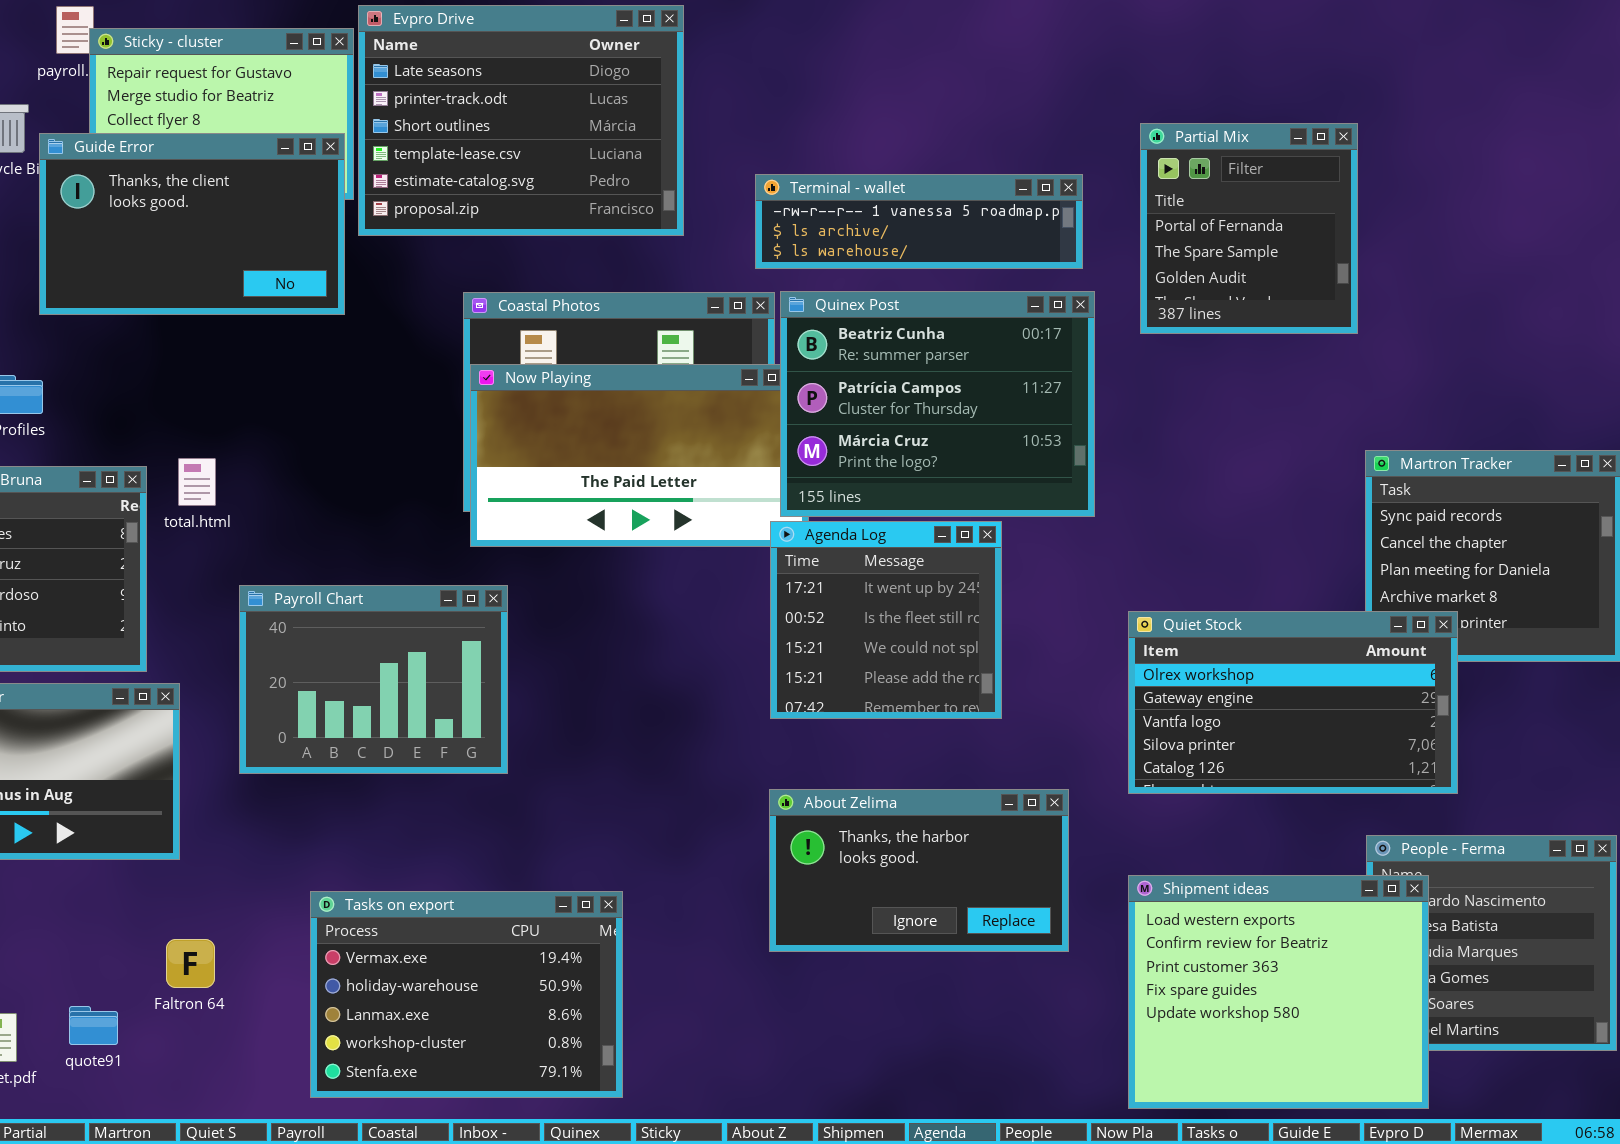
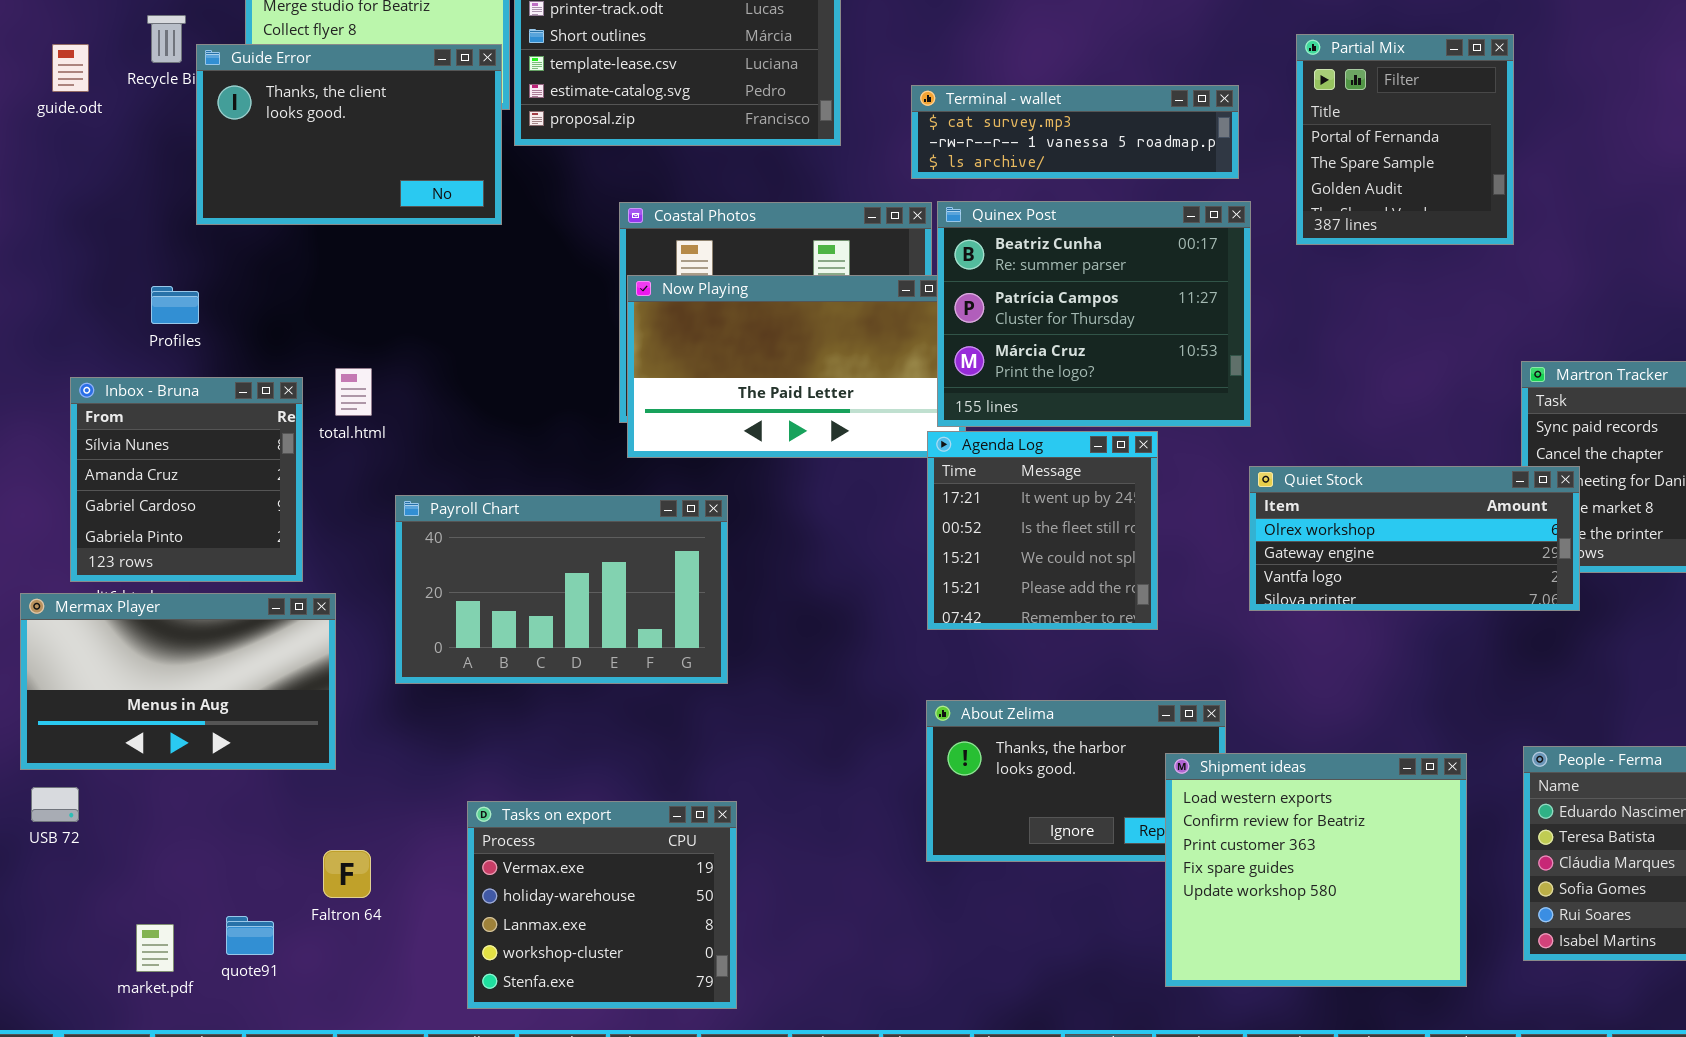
Terminal - wallet: [755,174,1083,269] -> [911,85,1239,179], scrolled up 1 row
Payroll Chart: [239,585,508,774] -> [395,495,728,684], resized
Quiet Stock: [1128,611,1458,794] -> [1249,466,1580,611], moved, resized
Shipment ideas: [1128,875,1429,1109] -> [1165,753,1467,987], moved
Tasks on export: [310,891,623,1098] -> [467,801,737,1009], resized

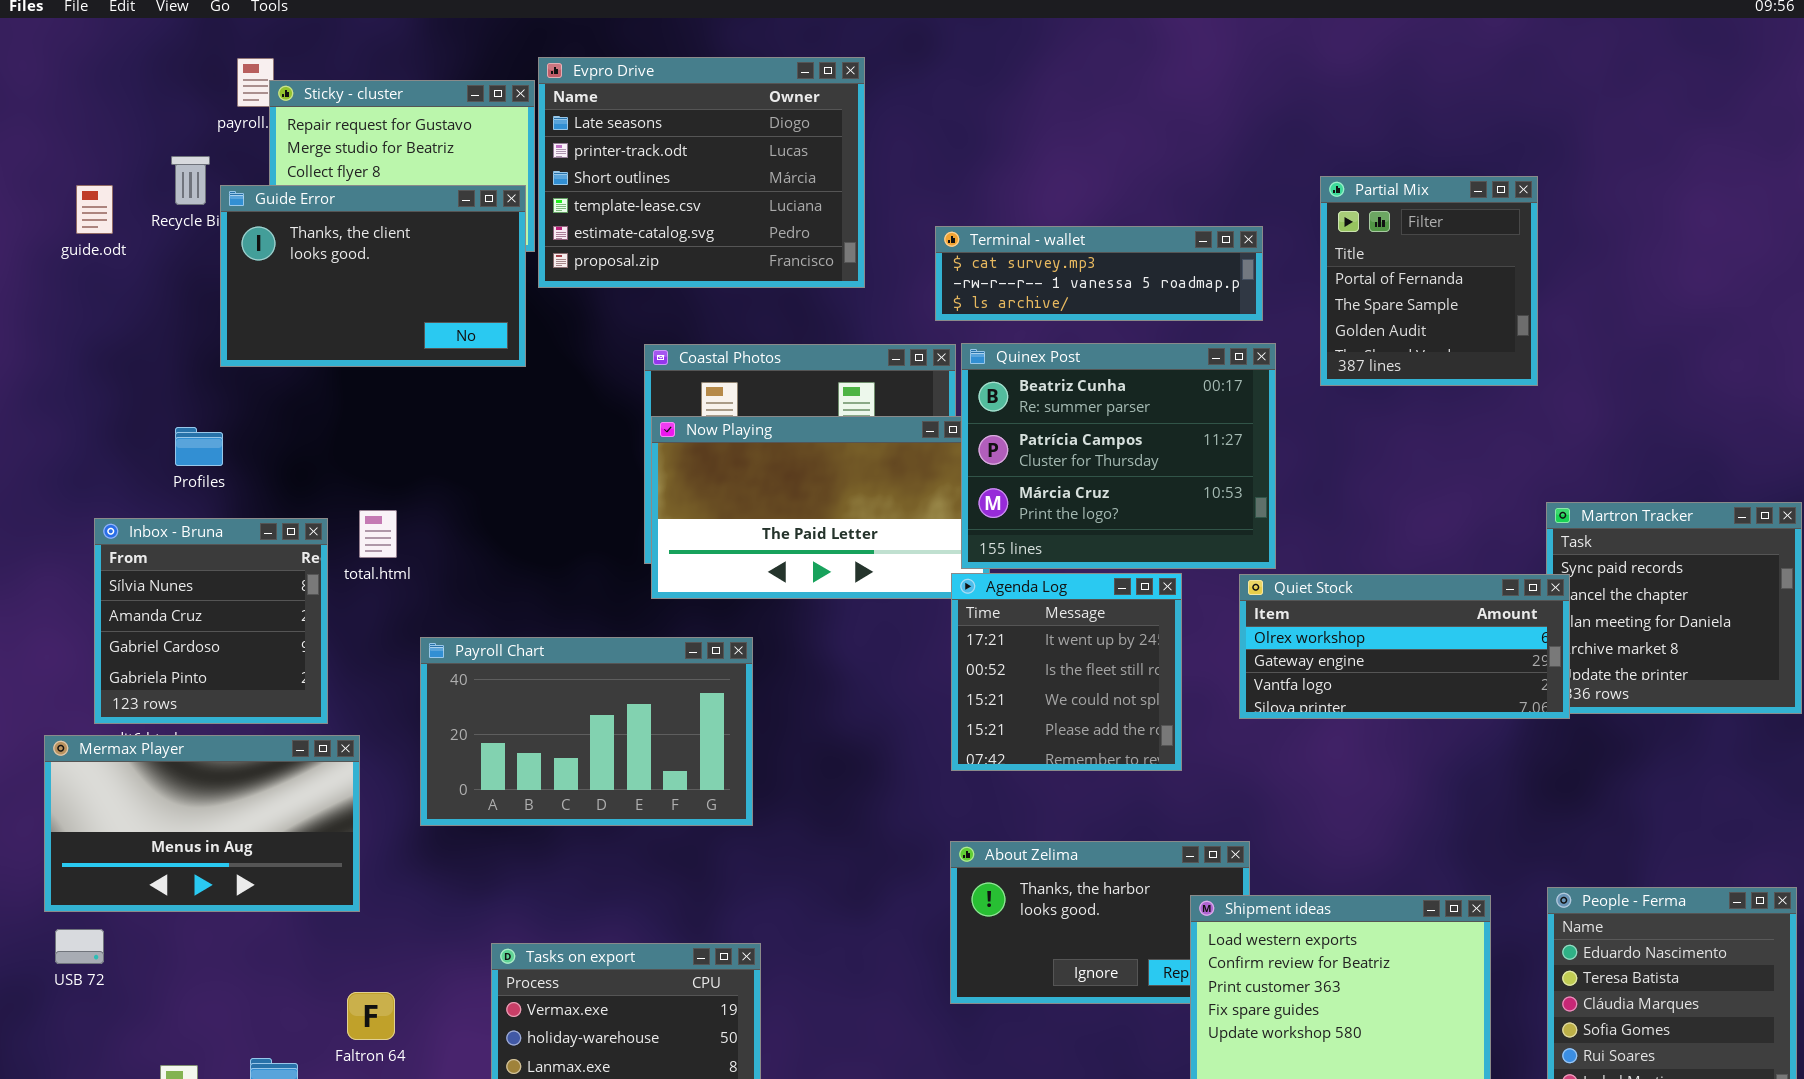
Quiet Stock: [1249,466,1580,611] -> [1239,574,1570,719], moved

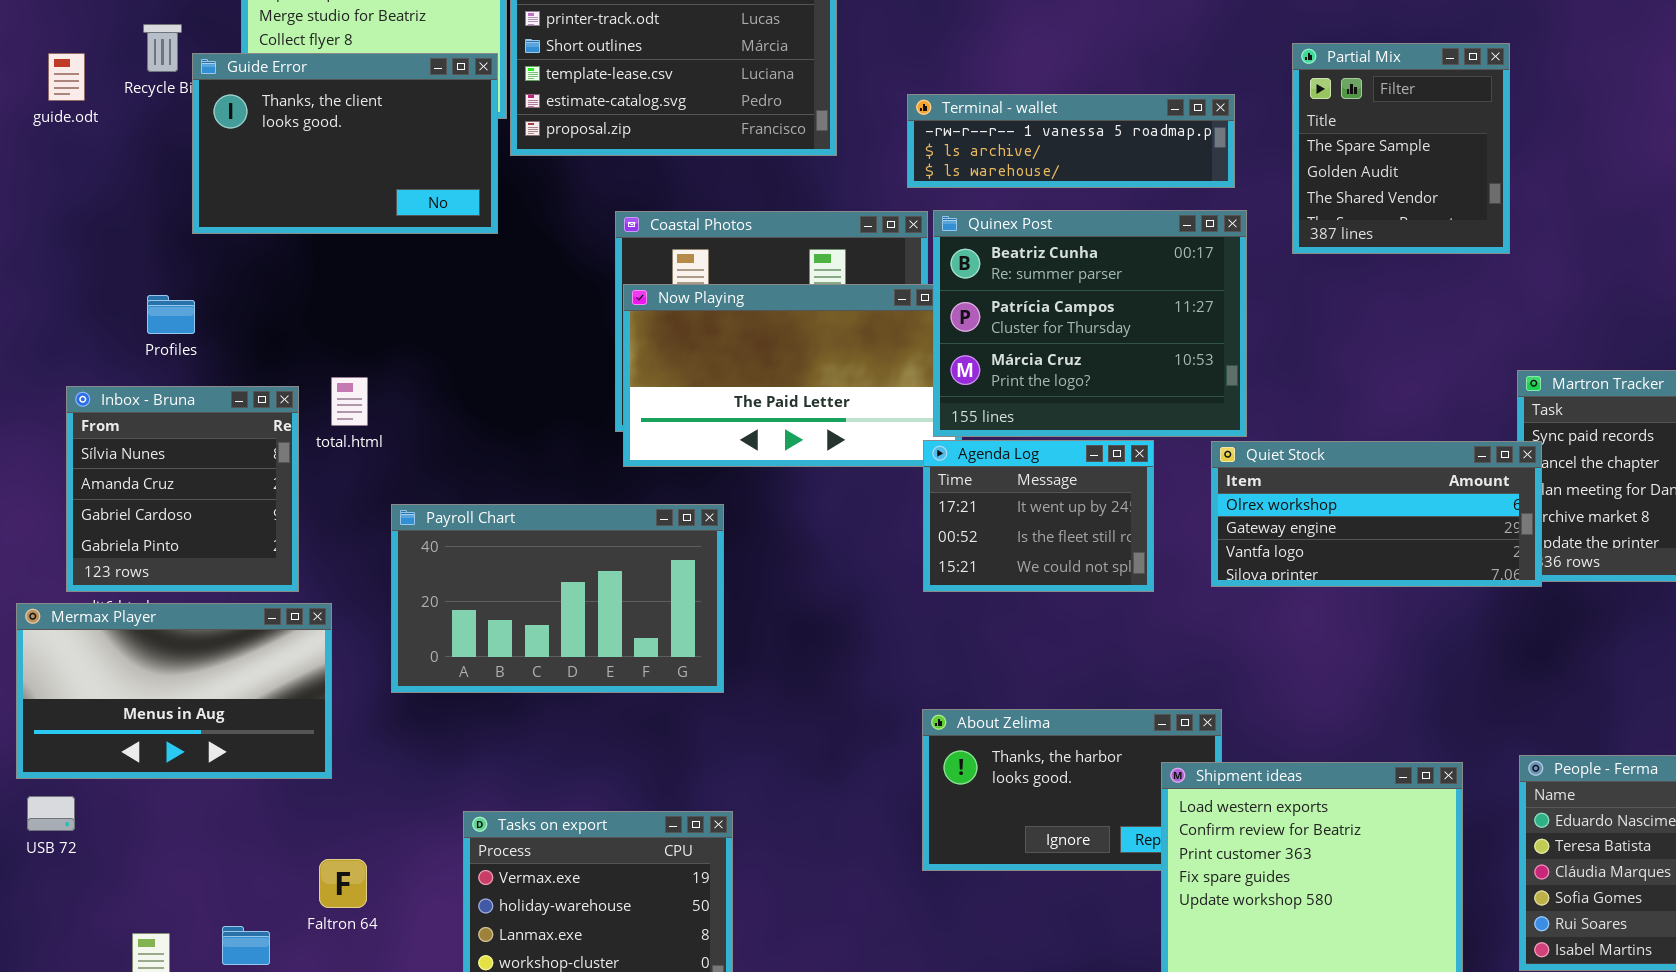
Partial Mix: [1320,176,1538,386] -> [1292,43,1510,254], scrolled down 1 row
Terminal - wallet: [935,226,1263,321] -> [907,94,1235,188], scrolled down 1 row
Agenda Log: [951,573,1182,771] -> [923,440,1154,592], resized

